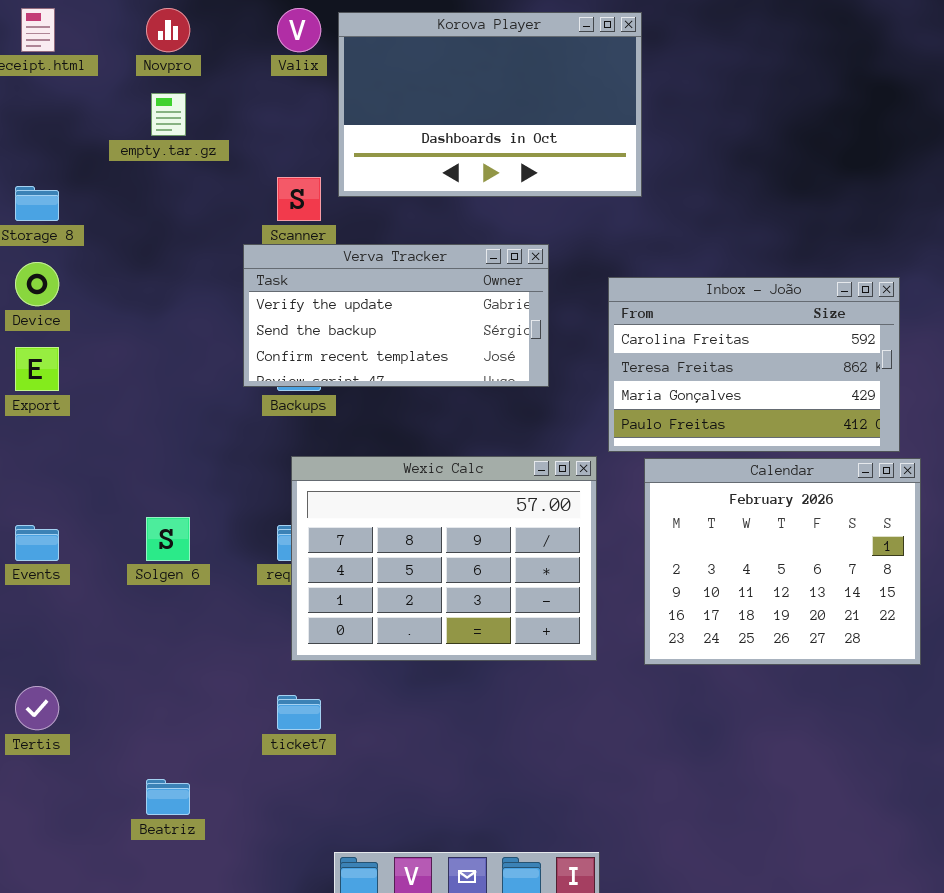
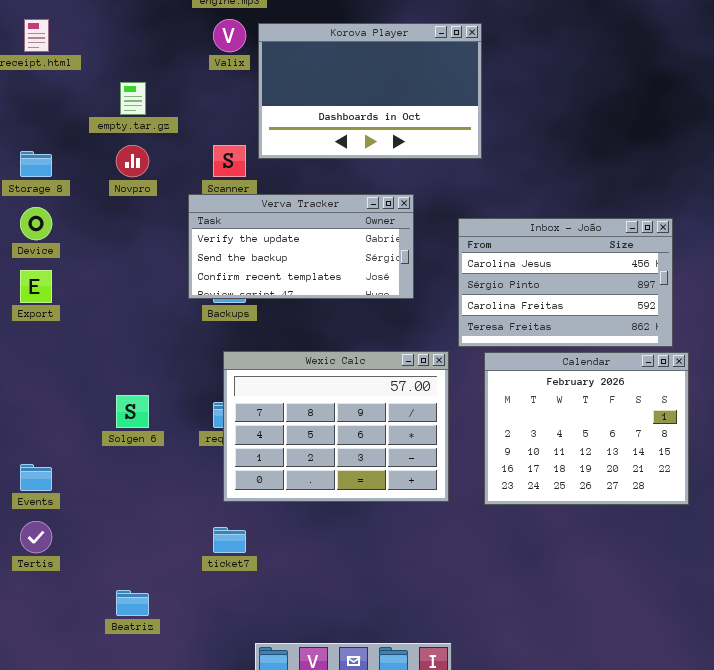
Novpro: [146,8,190,52] -> [116,145,149,177], moved
Inbox - João: [608,277,900,452] -> [458,218,673,347], scrolled up 2 rows
Events: [15,525,59,561] -> [20,464,52,491], moved

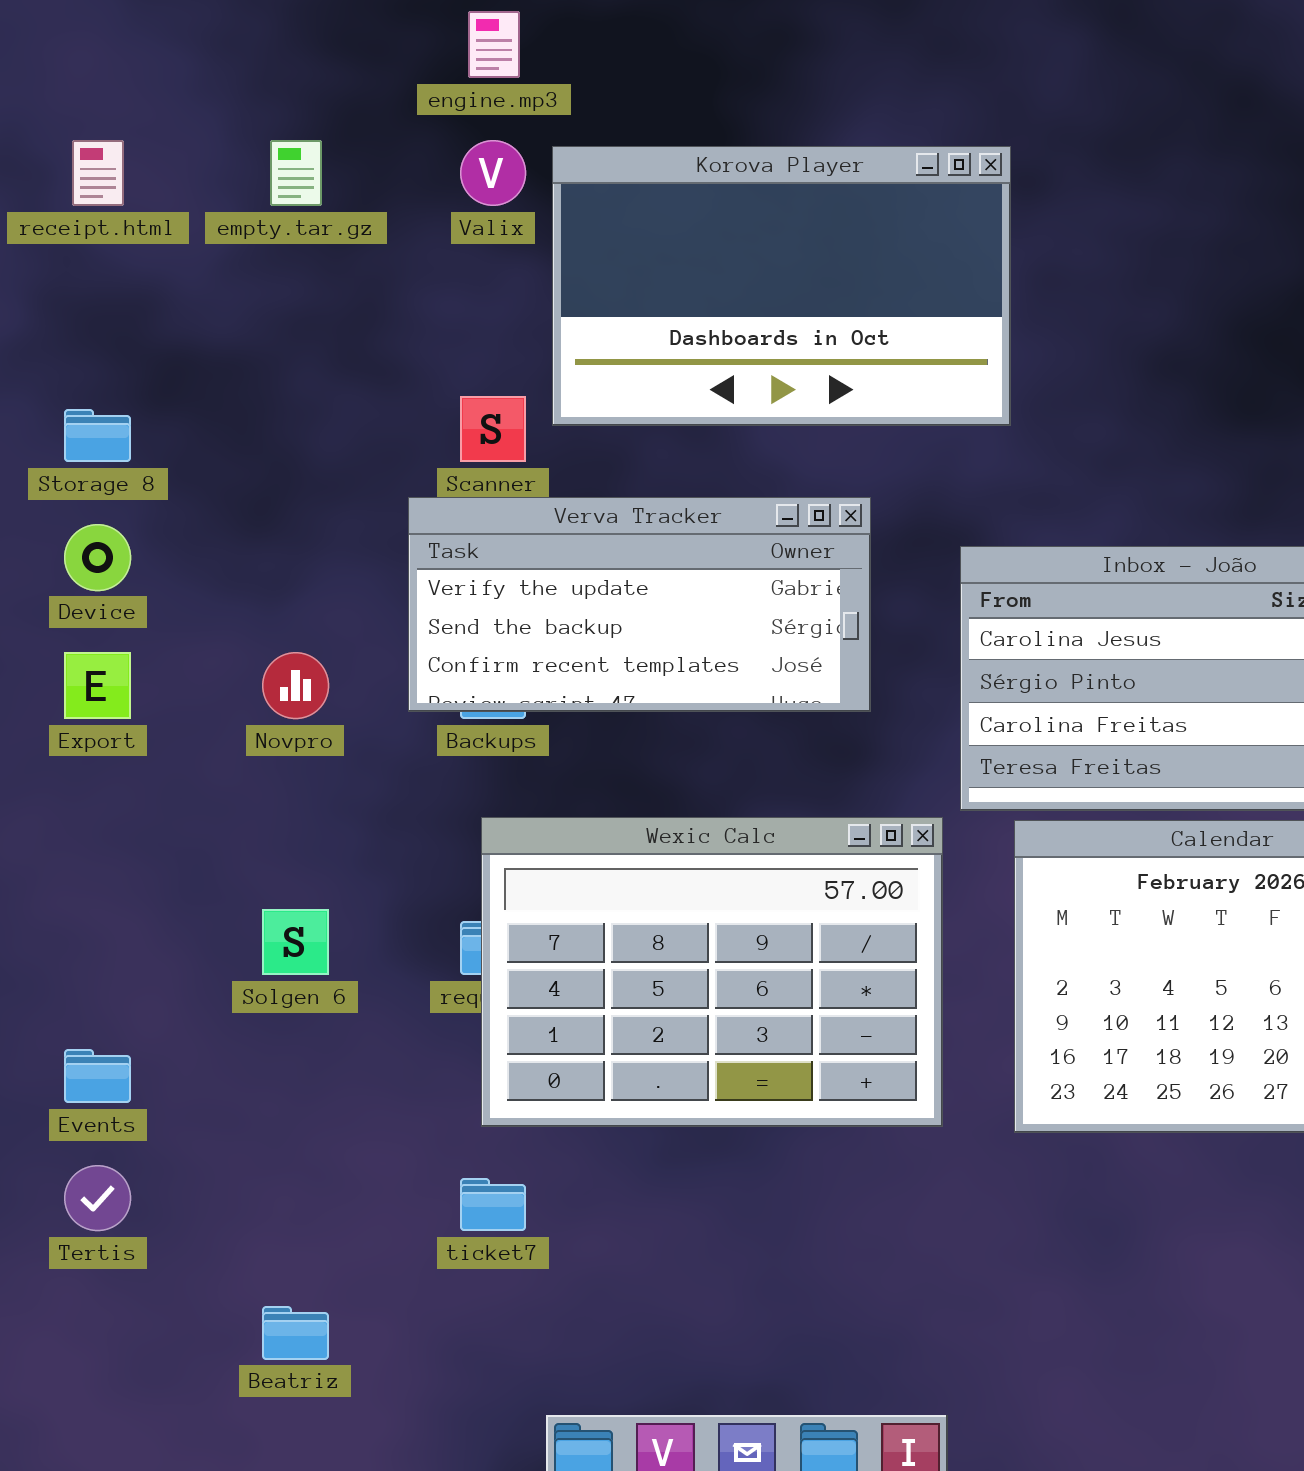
empty.tar.gz: [120,82,146,115] -> [270,140,322,206], moved
Novpro: [116,145,149,177] -> [262,652,329,719], moved

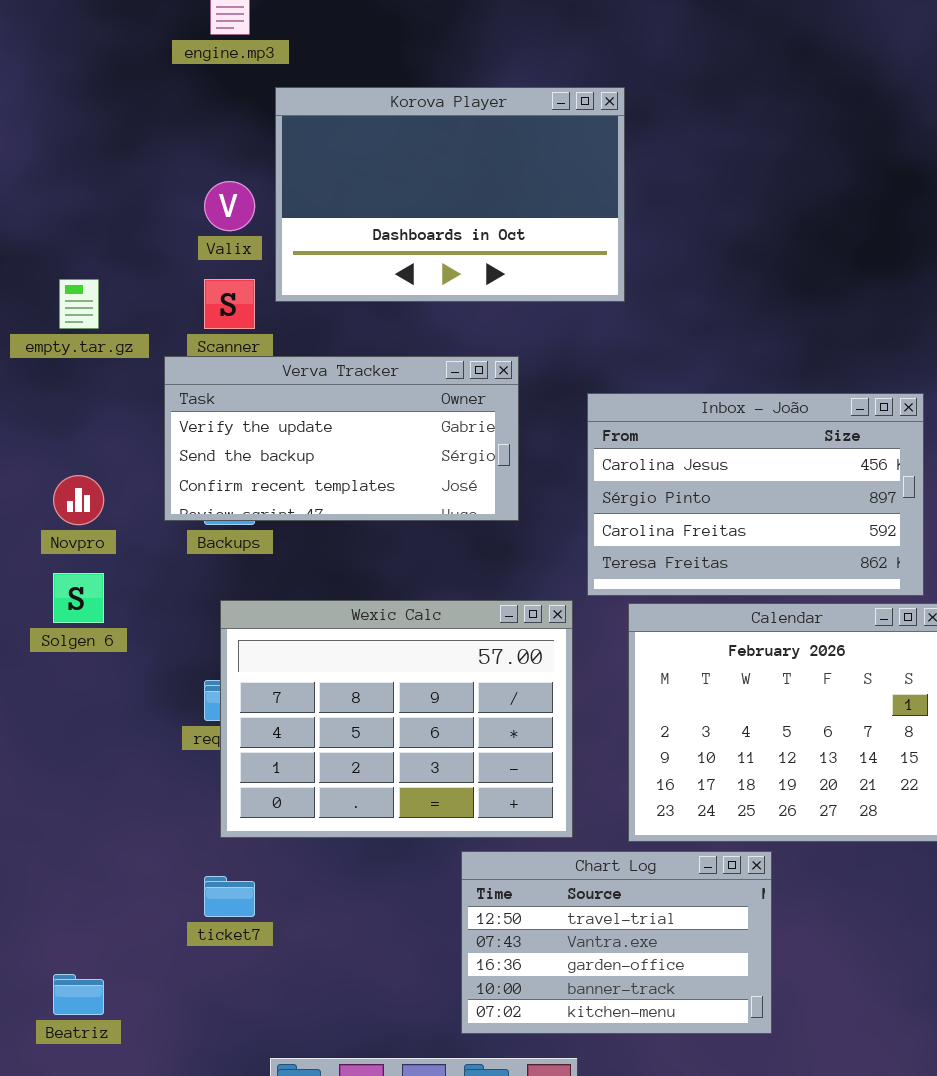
empty.tar.gz: [270,140,322,206] -> [59,279,99,329], moved
Valix: [460,140,526,206] -> [204,181,255,231], moved
Solgen 6: [262,909,329,975] -> [53,573,104,623], moved
Chart Log: none -> [461,851,772,1034], opened

